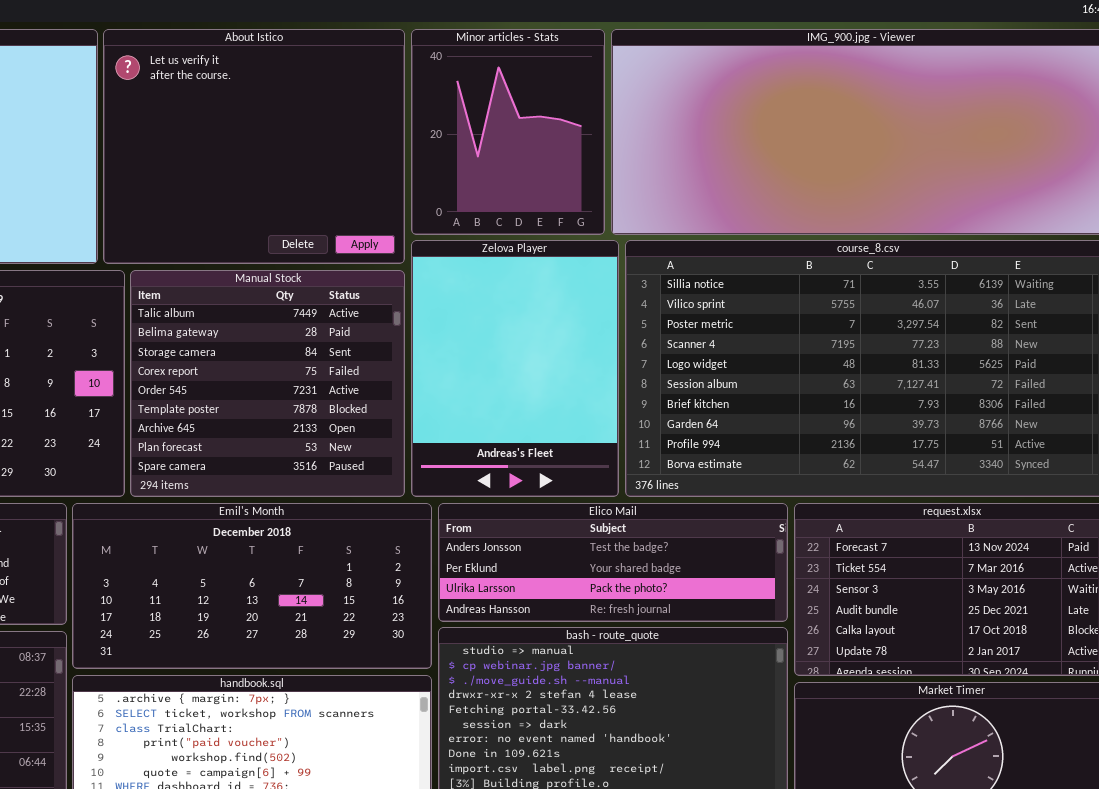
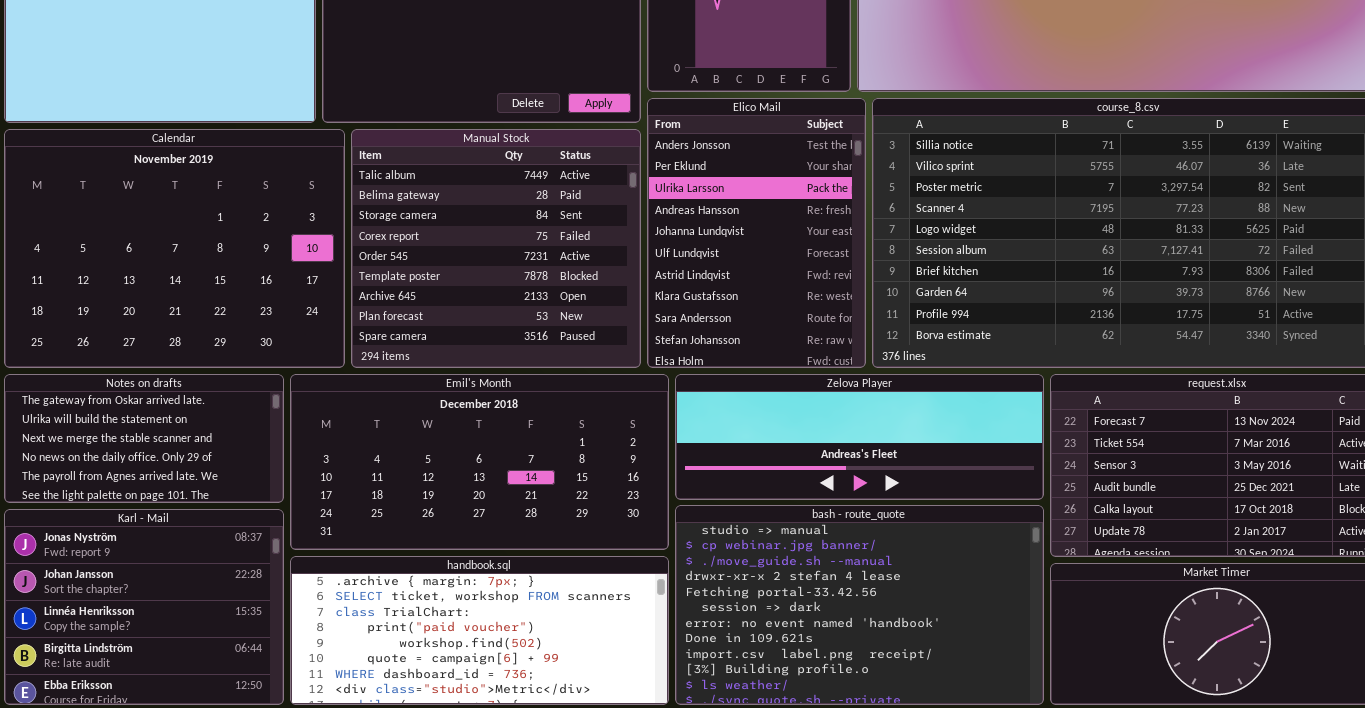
Zelova Player: [411,240,619,497] -> [675,374,1044,500], moved, resized
Elico Mail: [438,503,788,622] -> [647,98,866,368], moved, resized

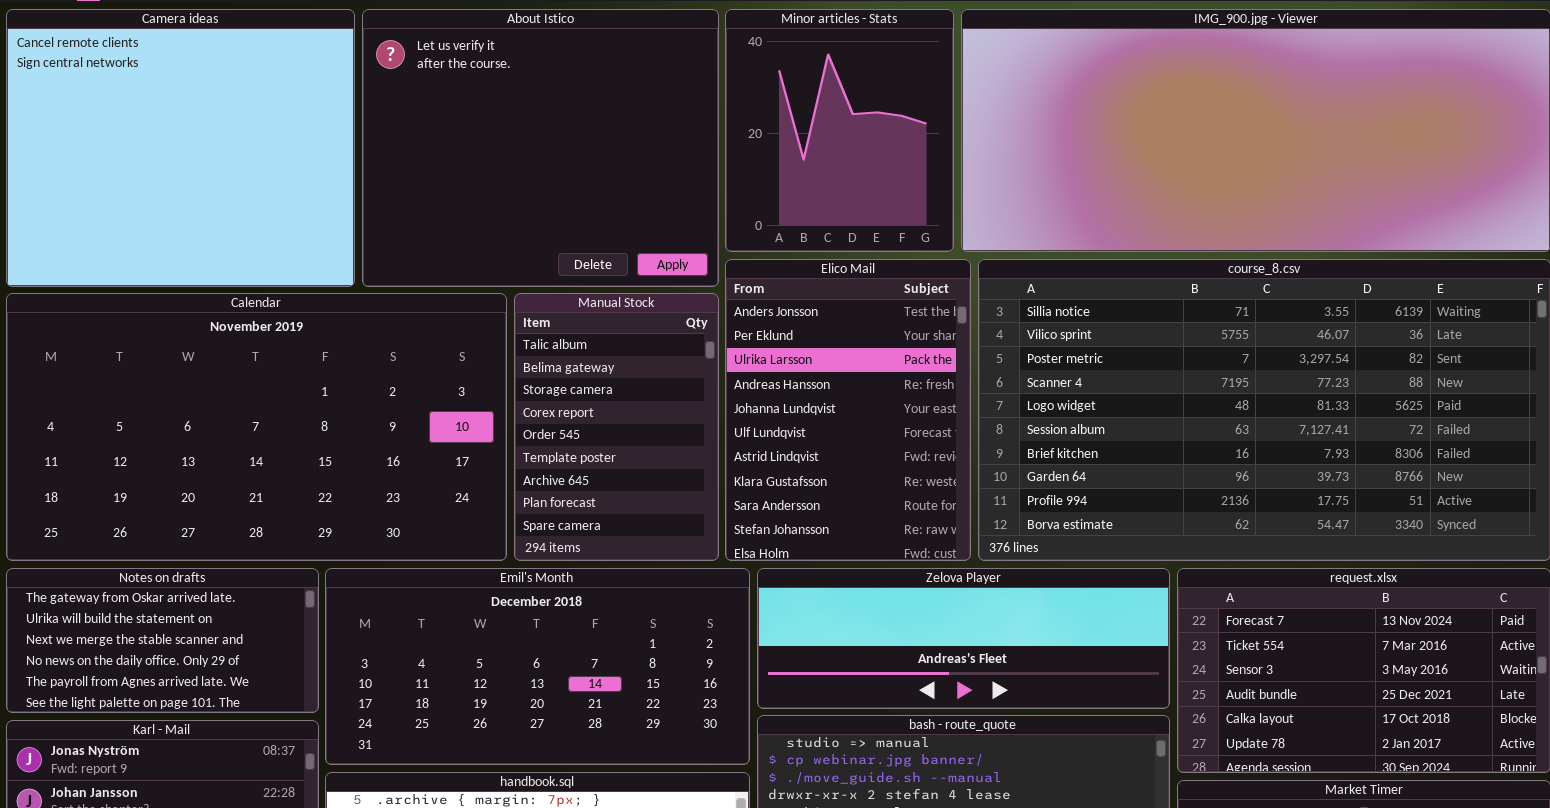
Calendar: [4,129,345,368] -> [6,293,507,561], resized
Manual Stock: [351,129,641,368] -> [514,293,719,561], resized

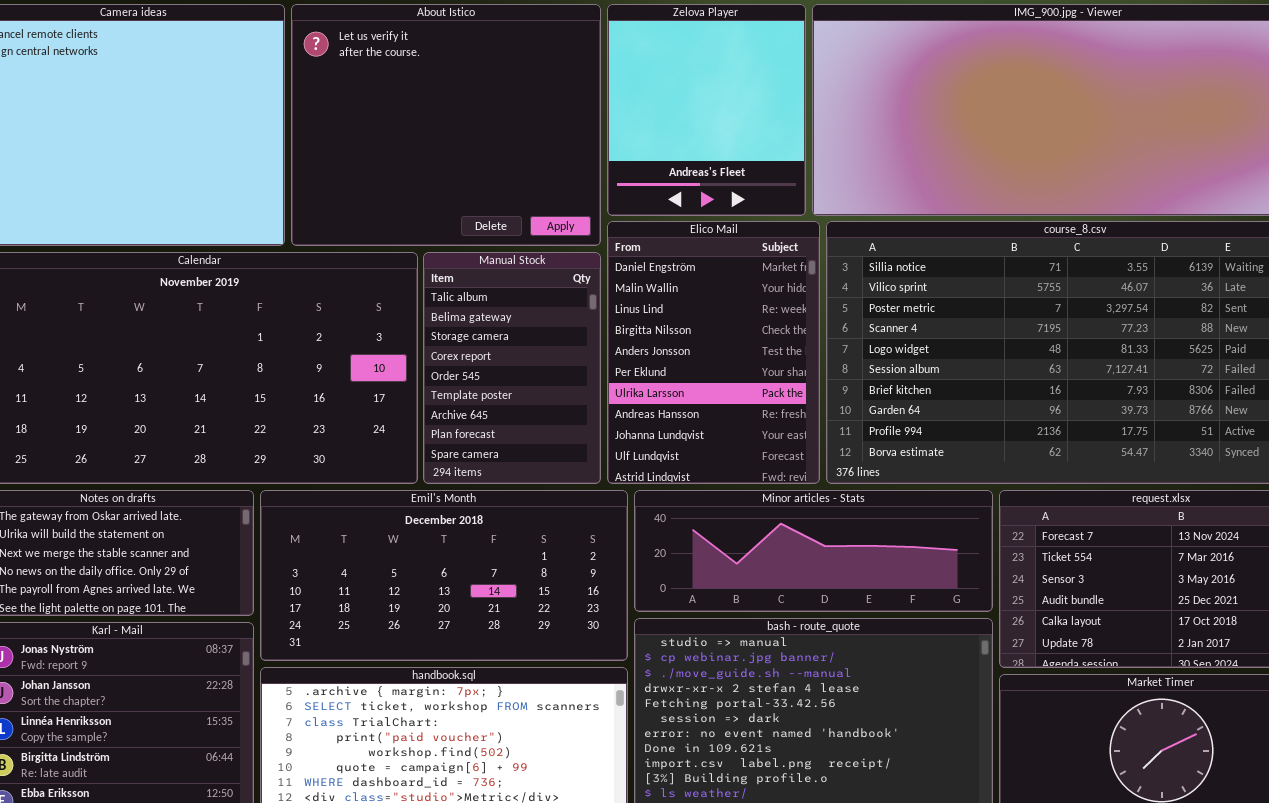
Minor articles - Stats: [725,9,954,252] -> [634,490,993,612], moved, resized
Elico Mail: [725,259,971,561] -> [607,221,820,484], scrolled up 4 rows
Zelova Player: [757,568,1170,709] -> [607,4,806,216], moved, resized

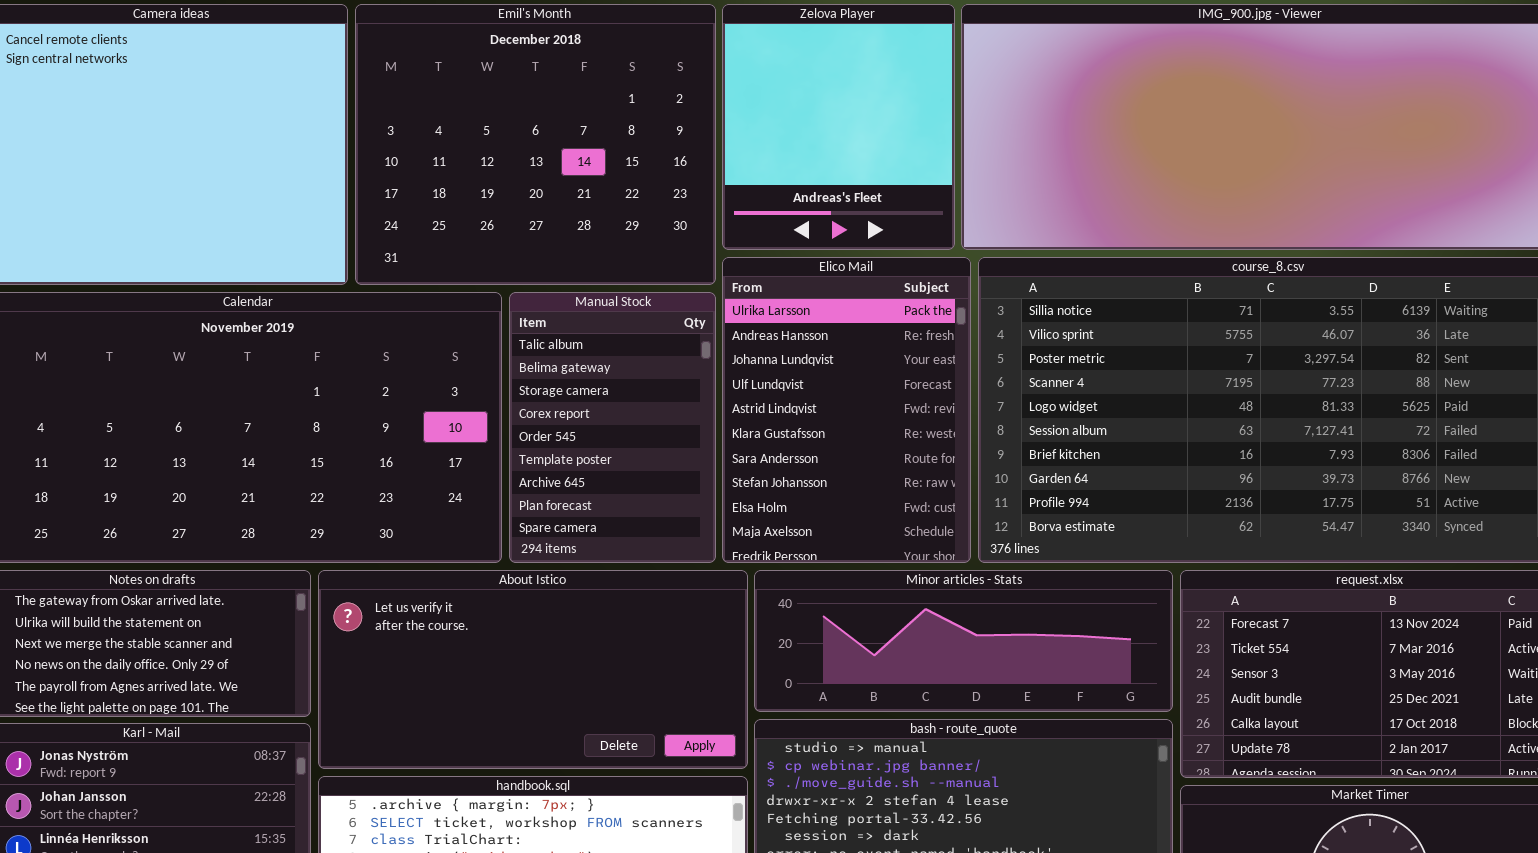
About Istico: [291,4,601,246] -> [318,570,748,769], moved, resized
Elico Mail: [607,221,820,484] -> [722,257,971,563], scrolled down 6 rows
Emil's Month: [260,490,628,661] -> [355,4,716,285], moved, resized

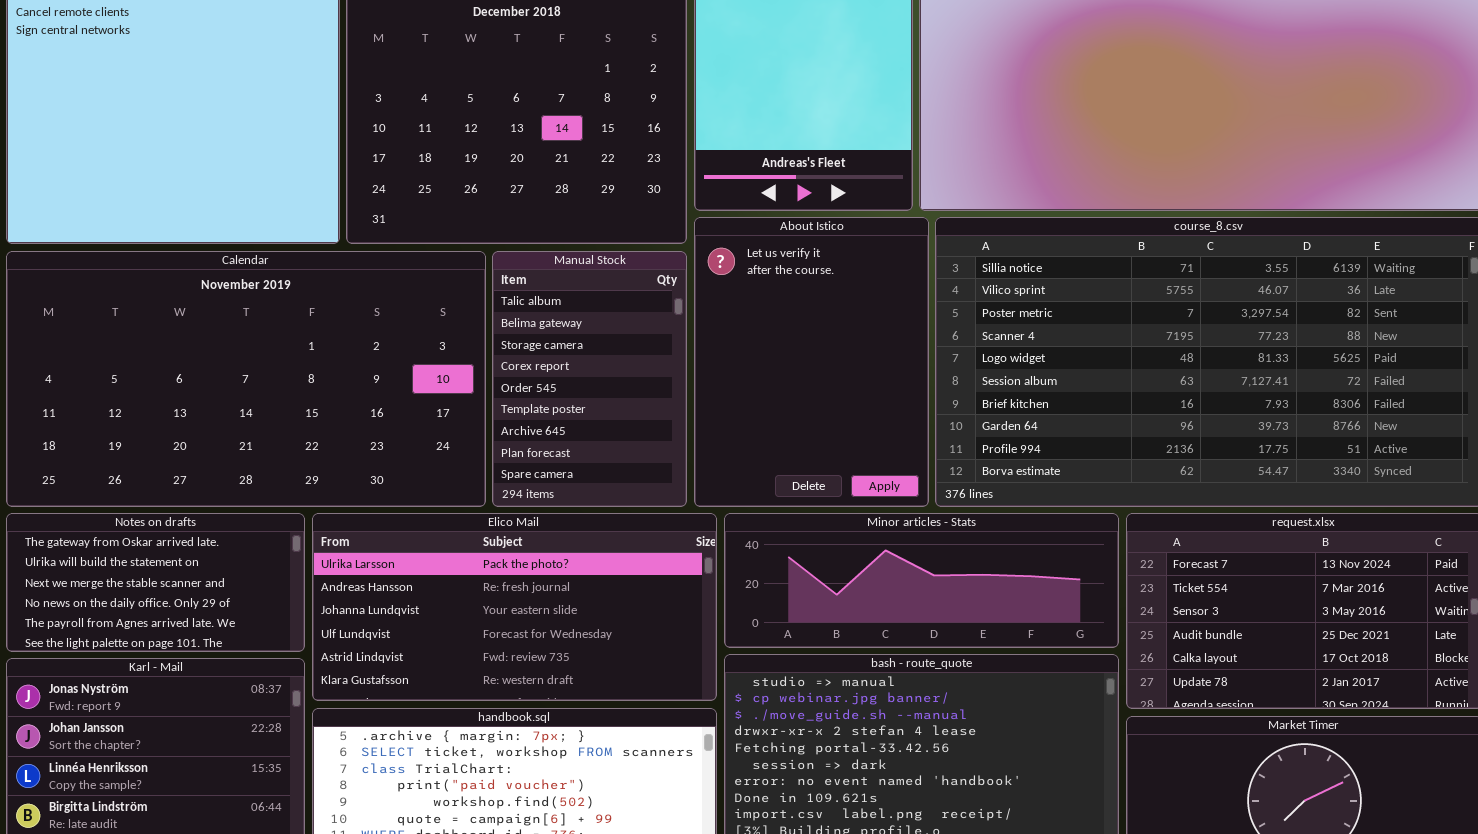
Elico Mail: [722,257,971,563] -> [312,513,717,701], moved, resized
About Istico: [318,570,748,769] -> [694,217,929,507], moved, resized

